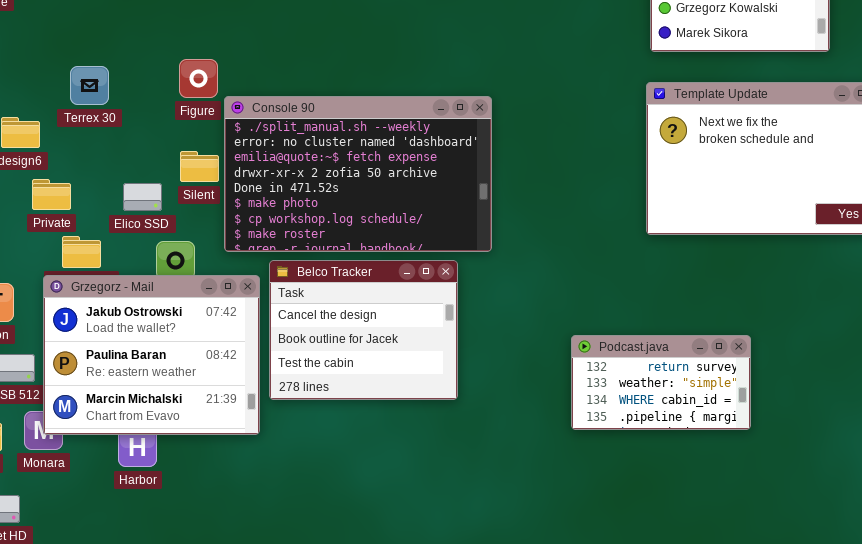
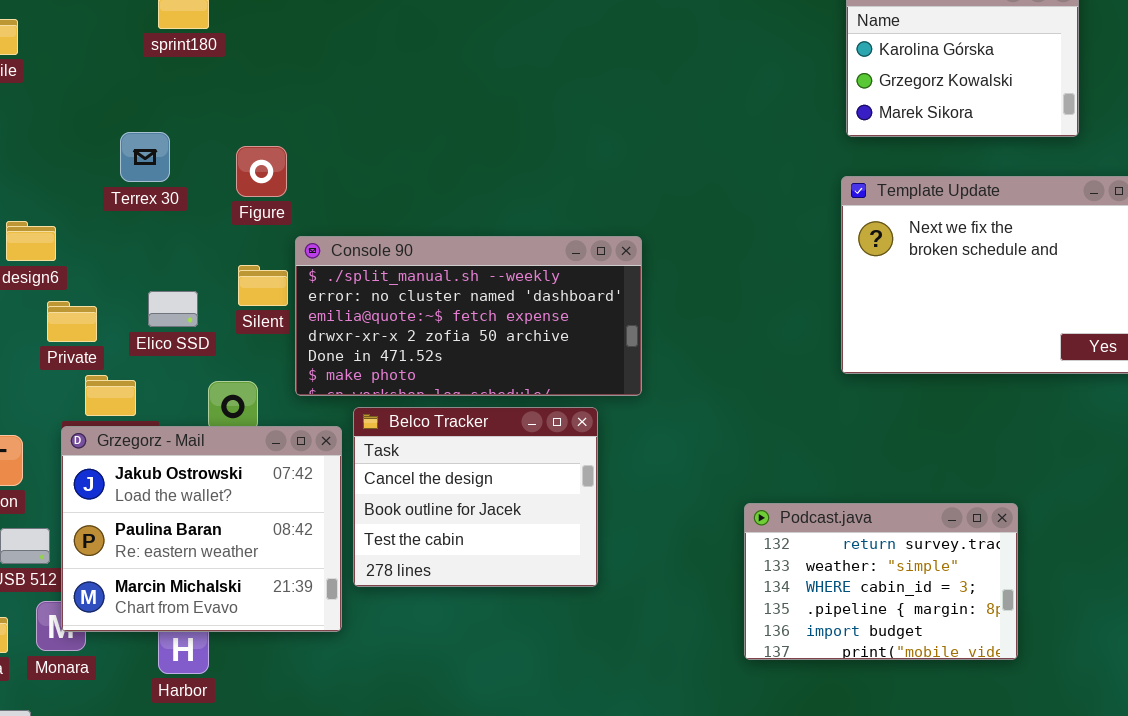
Terrex 30: [70,66,109,105] -> [120,132,170,182], moved
Console 90: [224,96,492,252] -> [295,236,642,396], resized
Elico SSD: [123,183,162,211] -> [148,291,198,327], moved
Podcast.java: [571,335,751,430] -> [744,503,1018,660], resized

